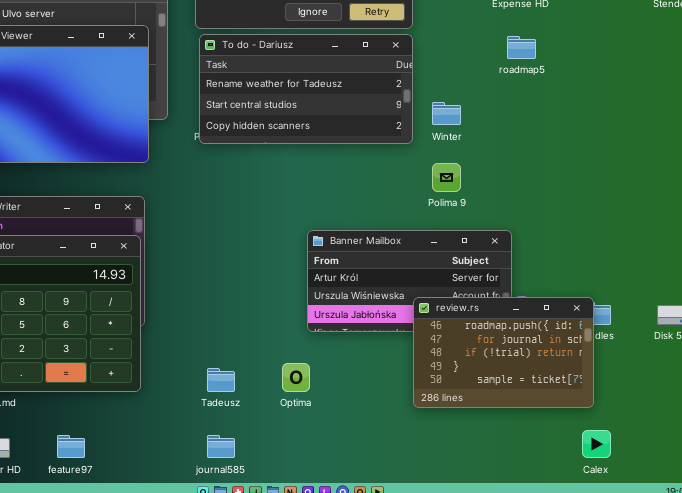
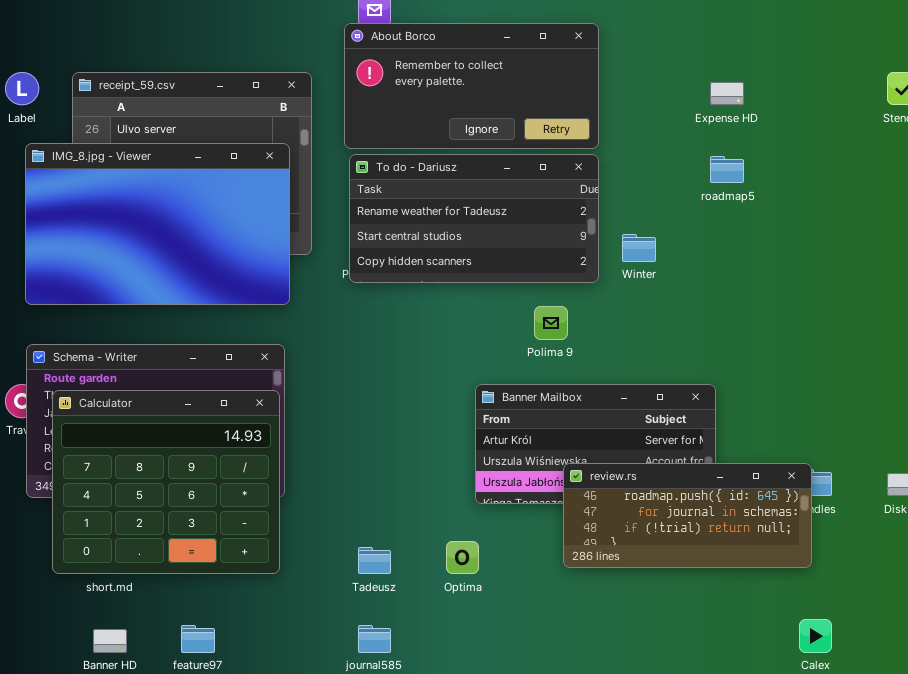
Polima 9: [432,163,461,192] -> [534,306,568,340], moved
review.rs: [413,297,594,408] -> [563,463,812,568], resized

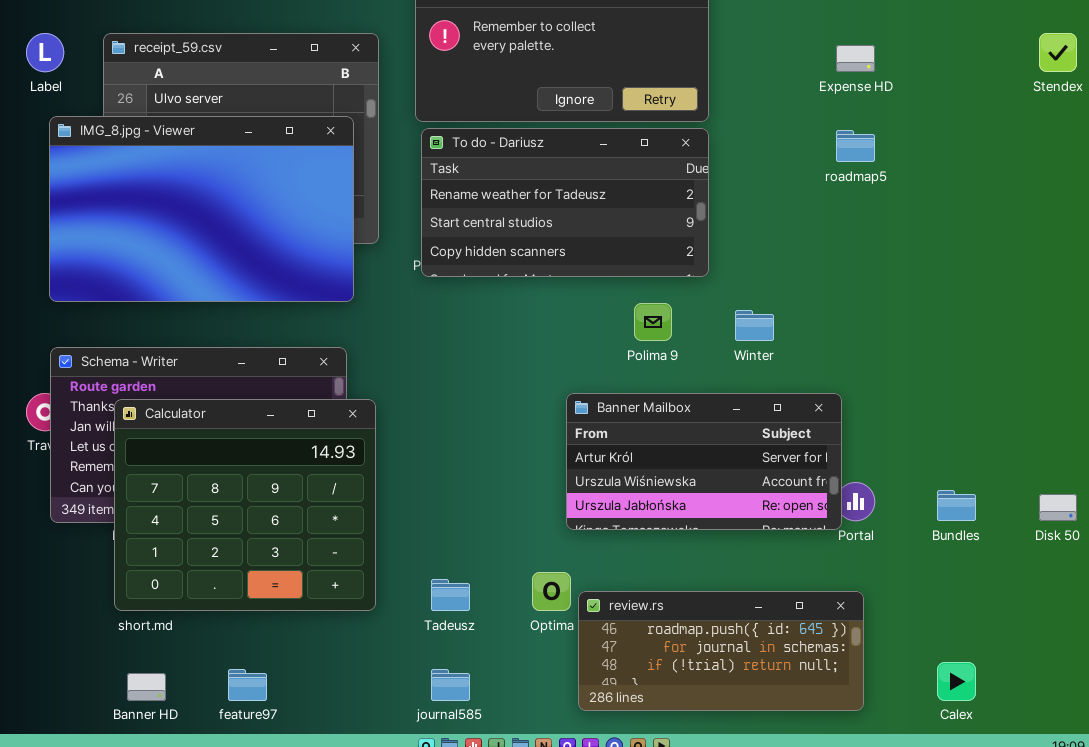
Winter: [622,234,656,262] -> [735,310,774,341], moved
Calculator: [52,390,280,574] -> [114,399,376,611], moved
review.rs: [563,463,812,568] -> [578,591,864,711], moved

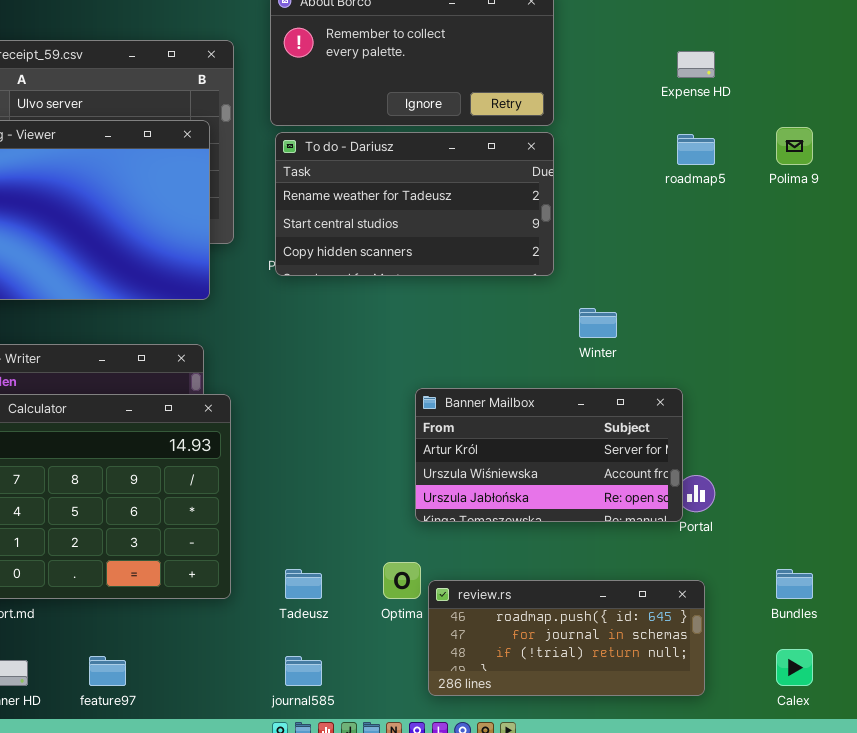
Polima 9: [634,303,672,341] -> [776,127,813,165], moved
Bundles: [937,490,976,521] -> [776,569,813,599], moved

